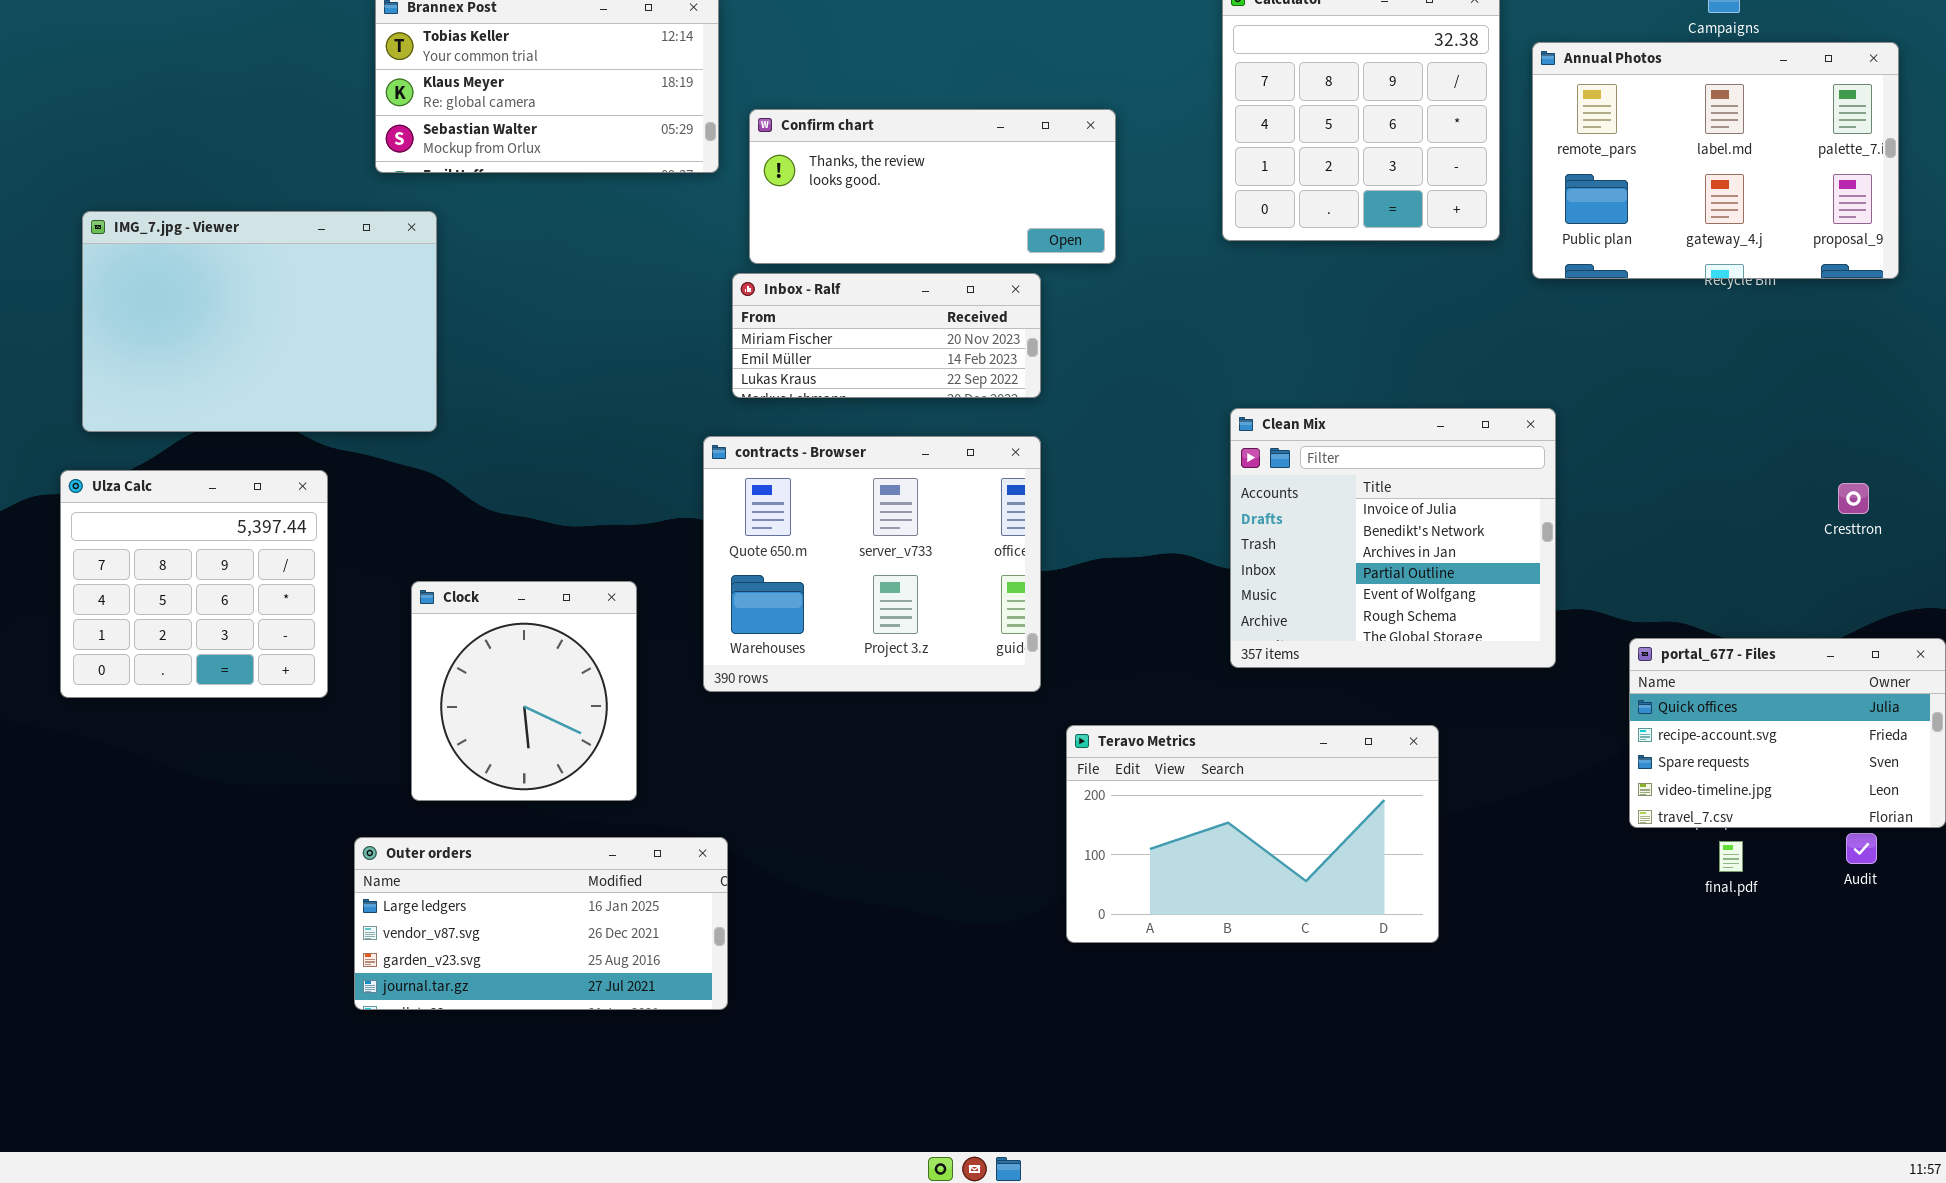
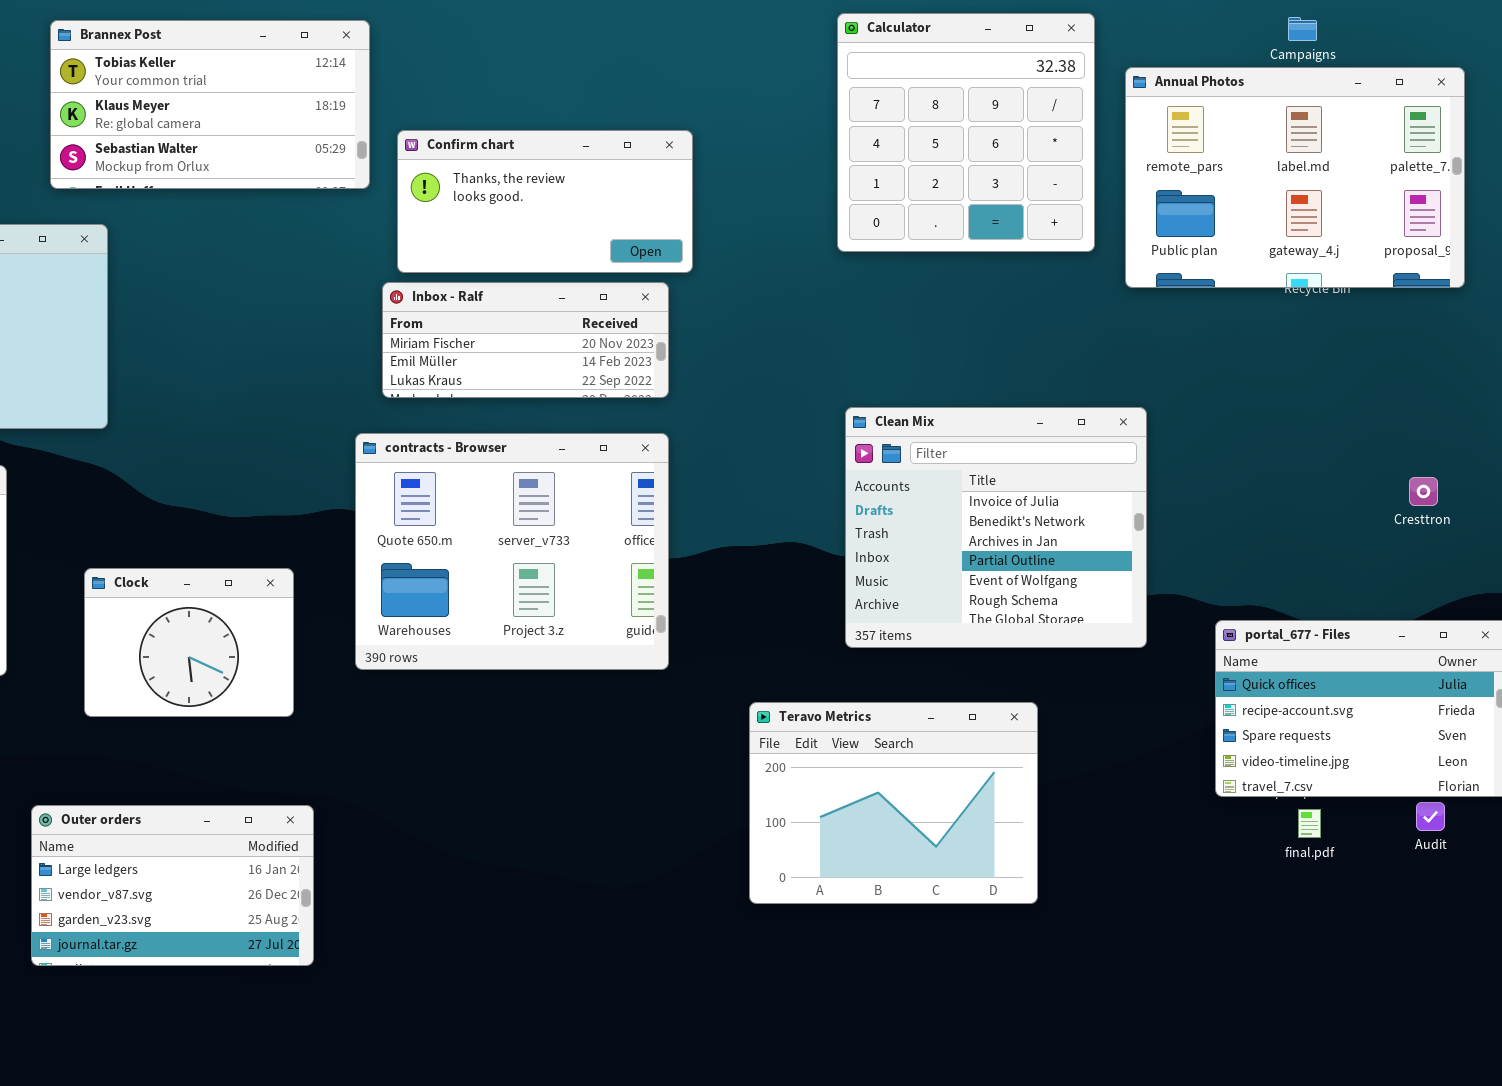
Confirm chart: [749,109,1116,264] -> [397,130,693,273], resized
Clock: [411,581,637,801] -> [84,568,294,717], resized
Teravo Metrics: [1066,725,1439,943] -> [749,702,1038,904], resized
Outer orders: [354,837,728,1010] -> [31,805,314,966], resized

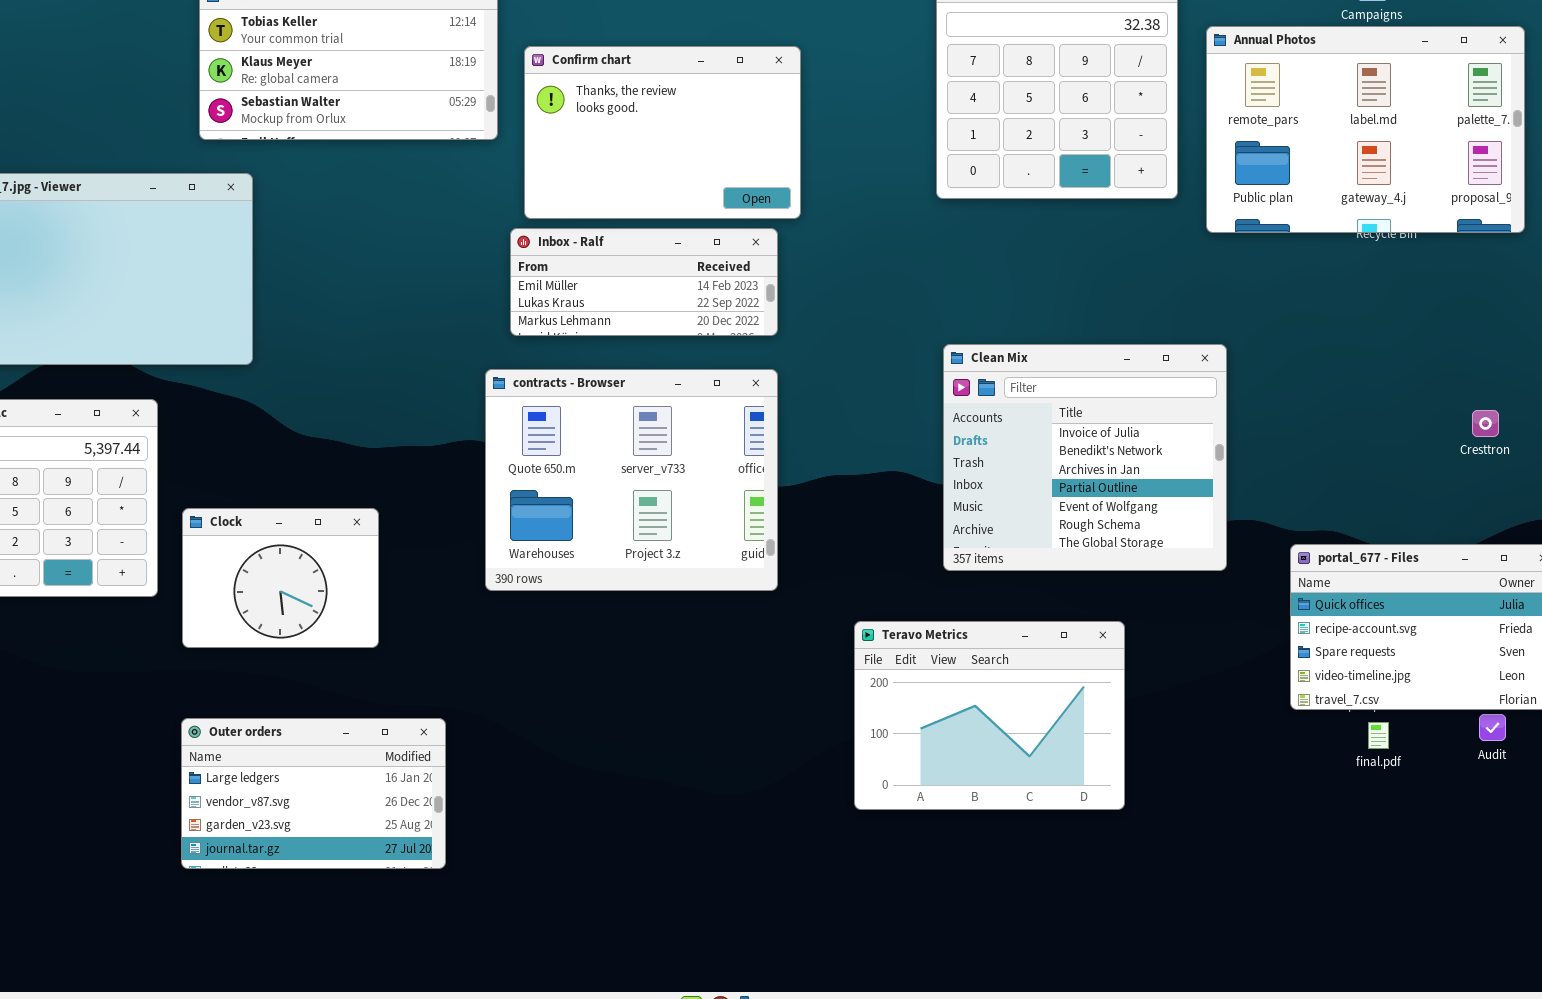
Confirm chart: [397,130,693,273] -> [524,46,801,219], resized
Inbox - Ralf: [382,282,669,398] -> [510,228,778,336], scrolled down 1 row
Clock: [84,568,294,717] -> [182,508,379,648], moved

